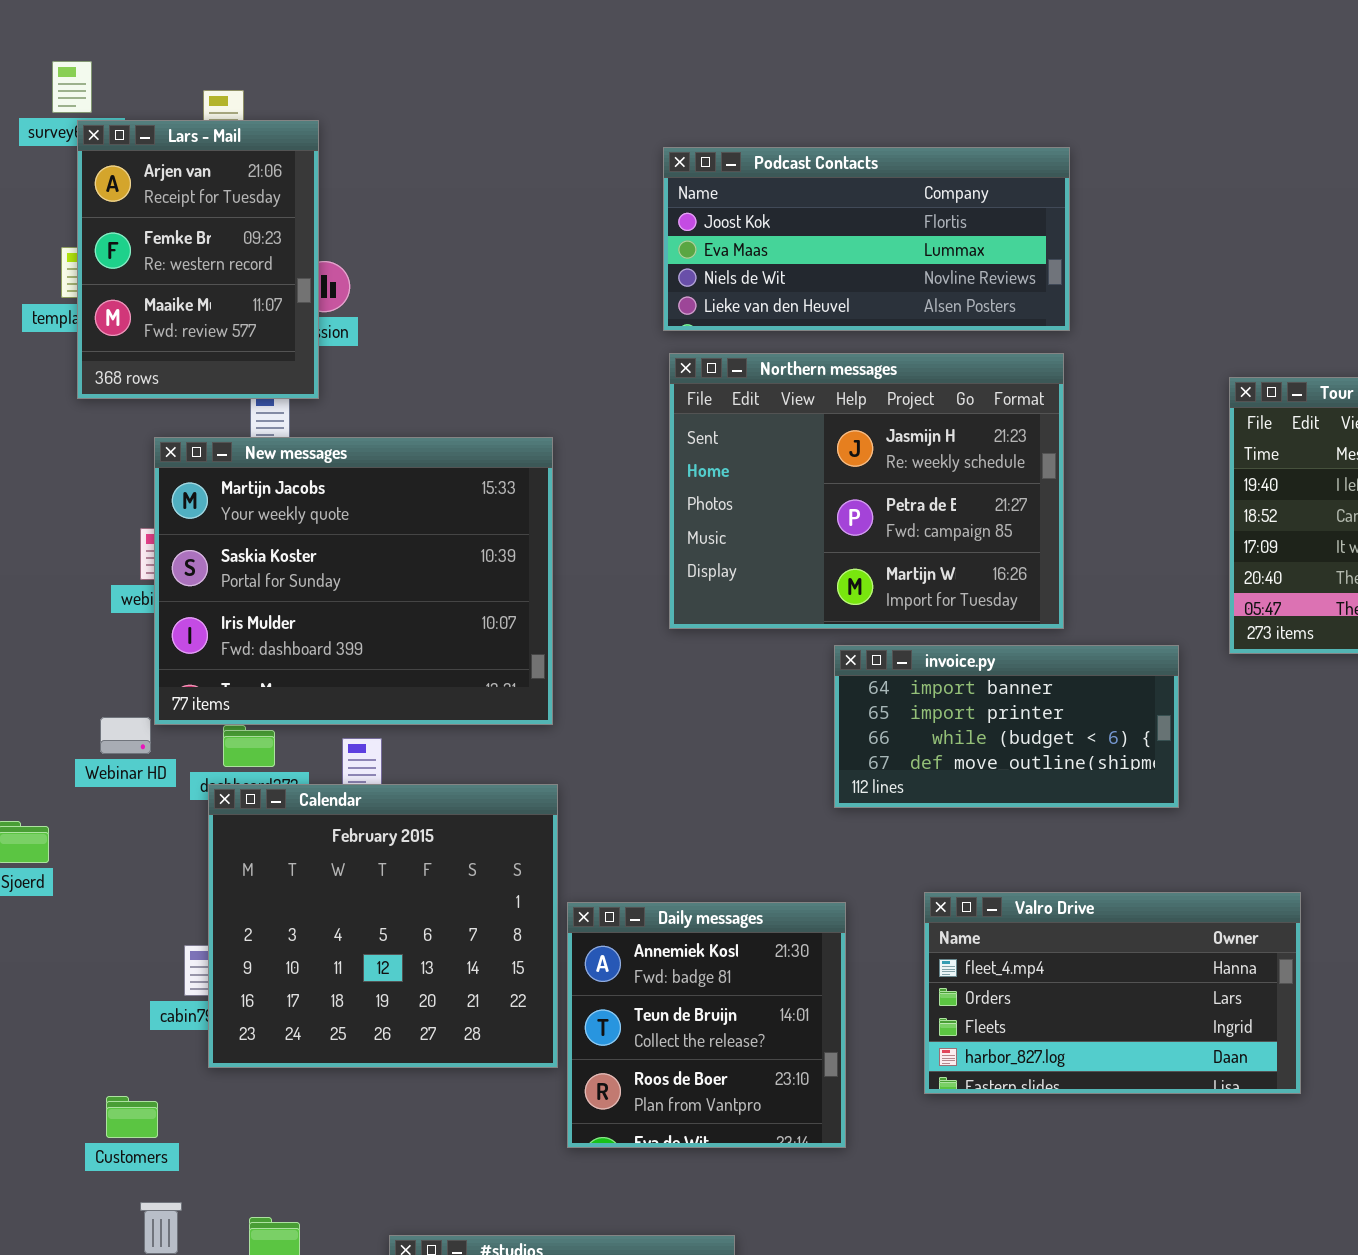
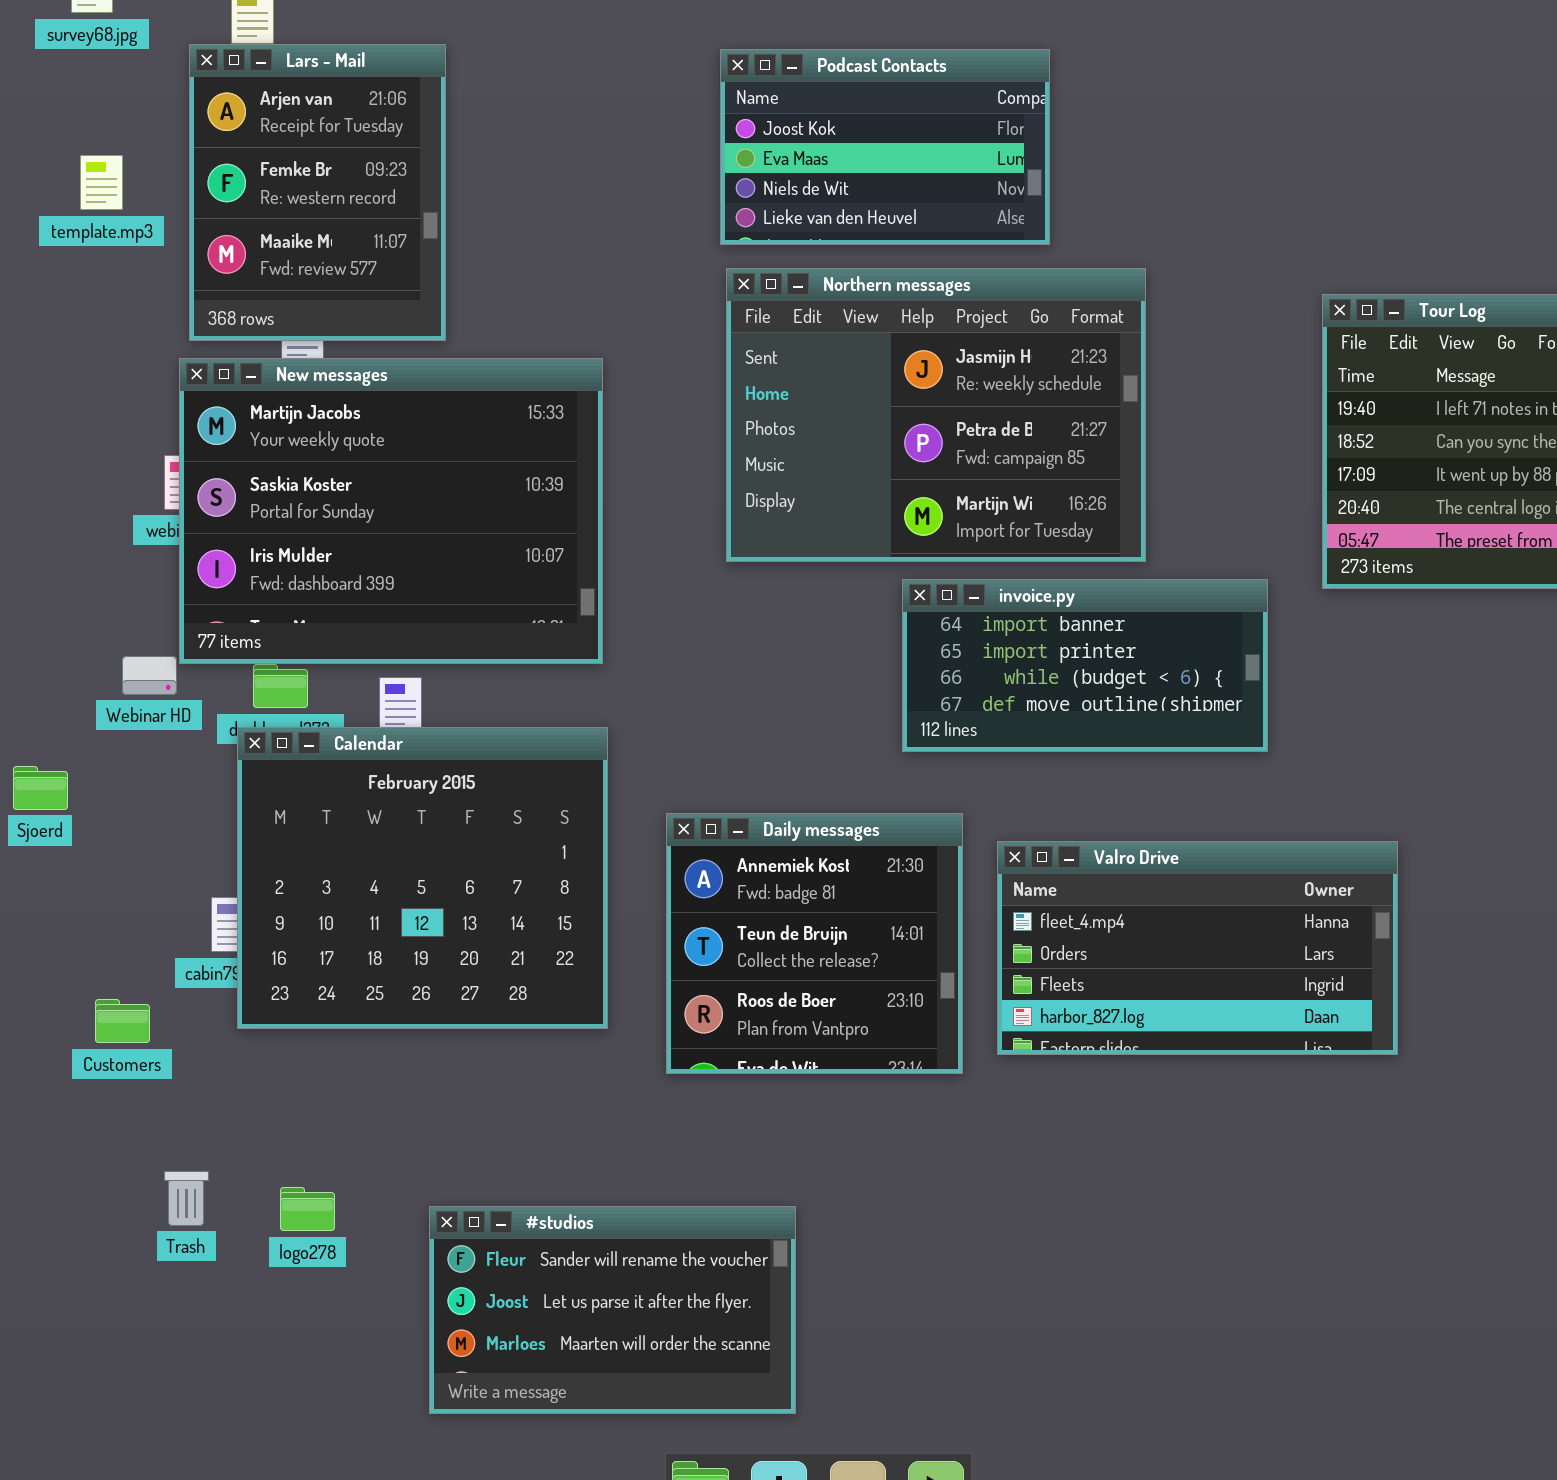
Lars - Mail: [77,120,319,399] -> [189,44,446,341], moved
Podcast Contacts: [663,147,1070,331] -> [720,49,1050,245], resized
Daily messages: [567,902,846,1148] -> [666,813,963,1074], moved
Customers: [106,1096,158,1138] -> [95,999,150,1043], moved

